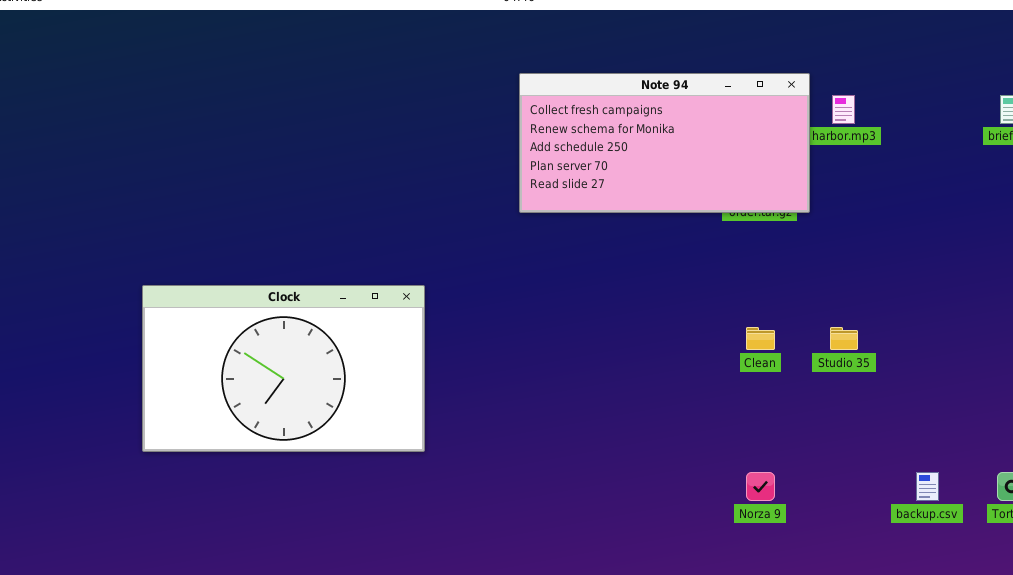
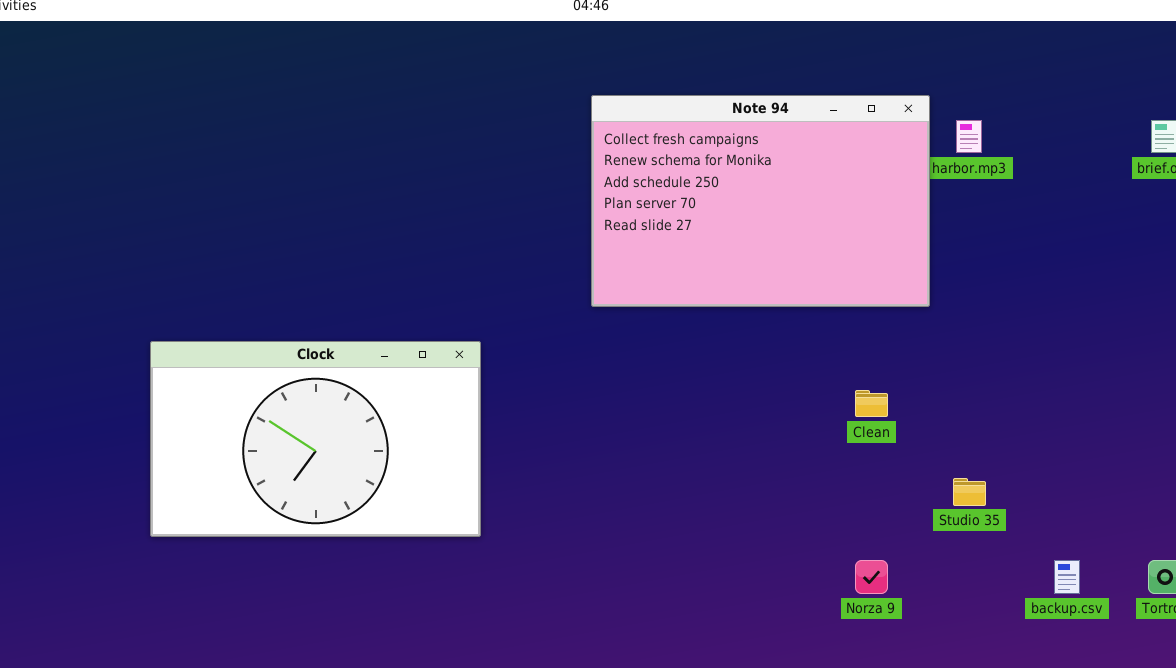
Note 94: [519,73,810,213] -> [591,95,930,307], resized
Studio 35: [830,327,858,350] -> [953,478,986,506], moved

